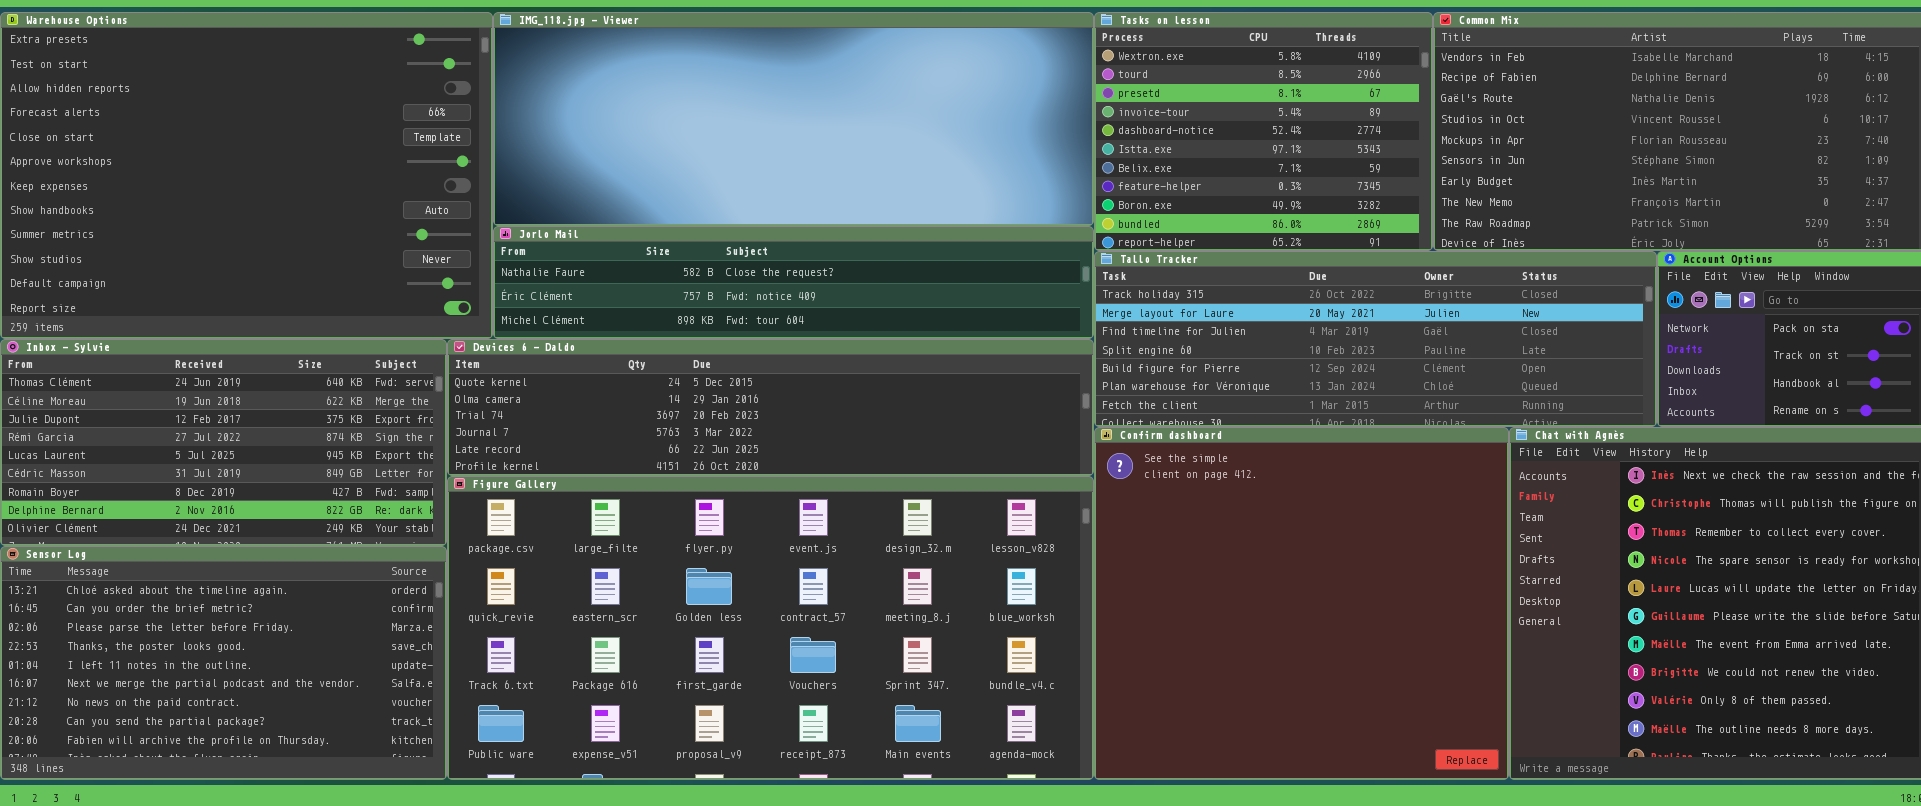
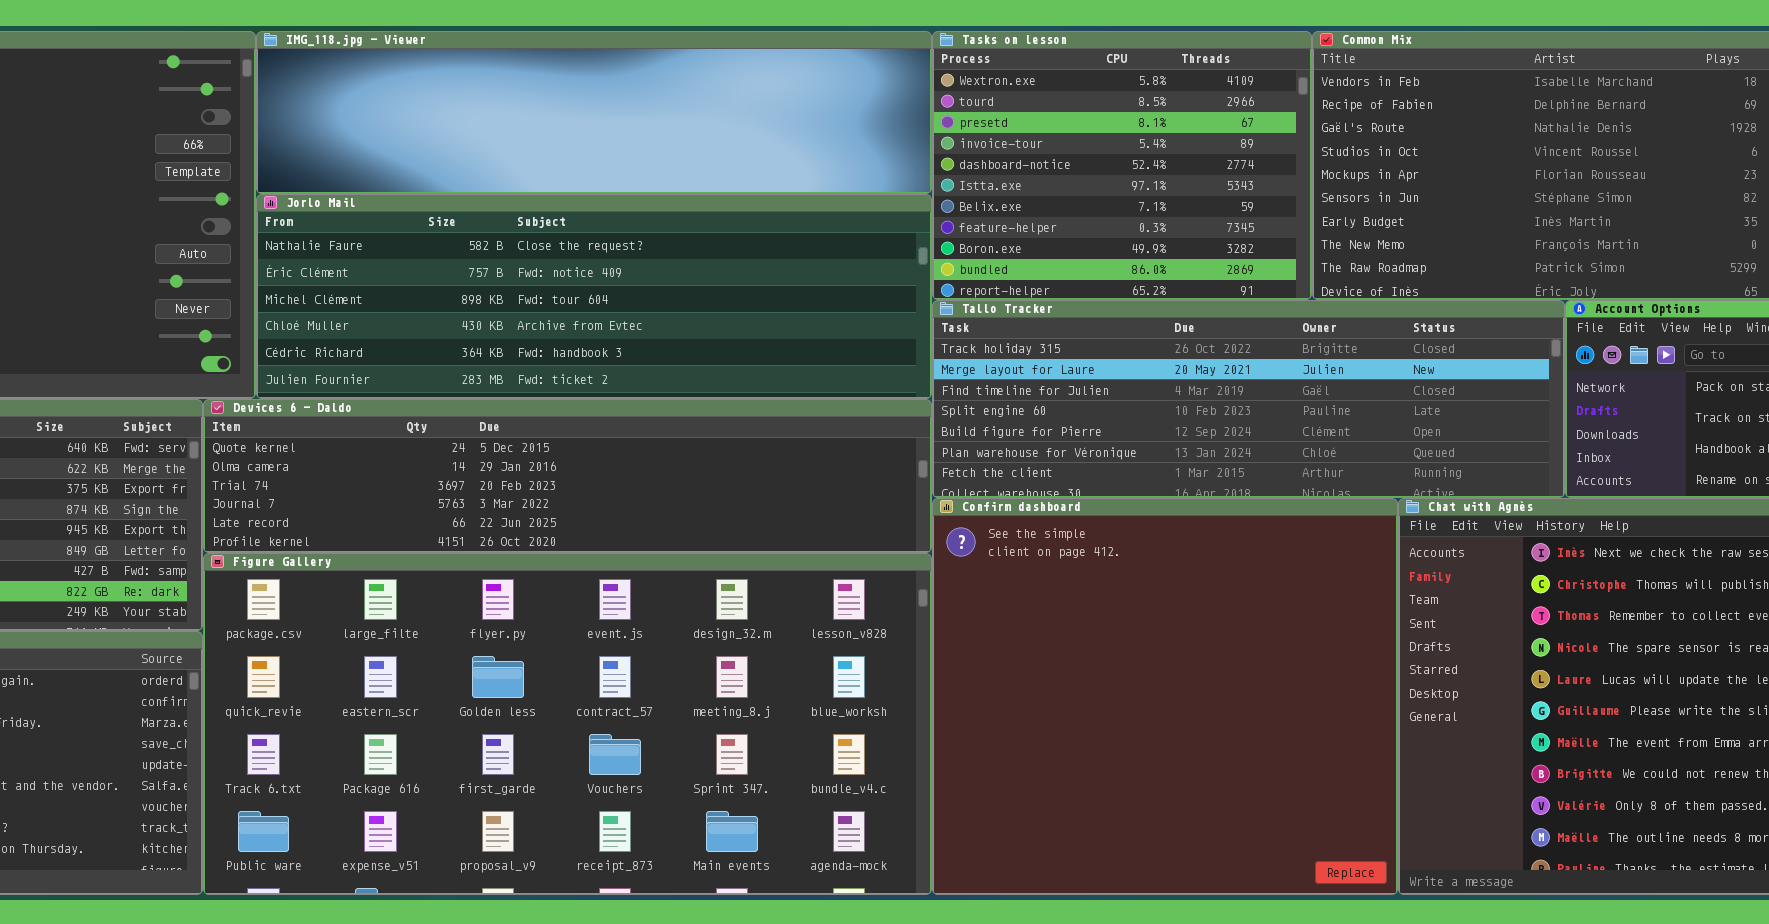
IMG_118.jpg - Viewer: [493,12,1094,226] -> [256,31,932,194], resized
Jorlo Mail: [493,226,1094,339] -> [256,194,932,399], resized

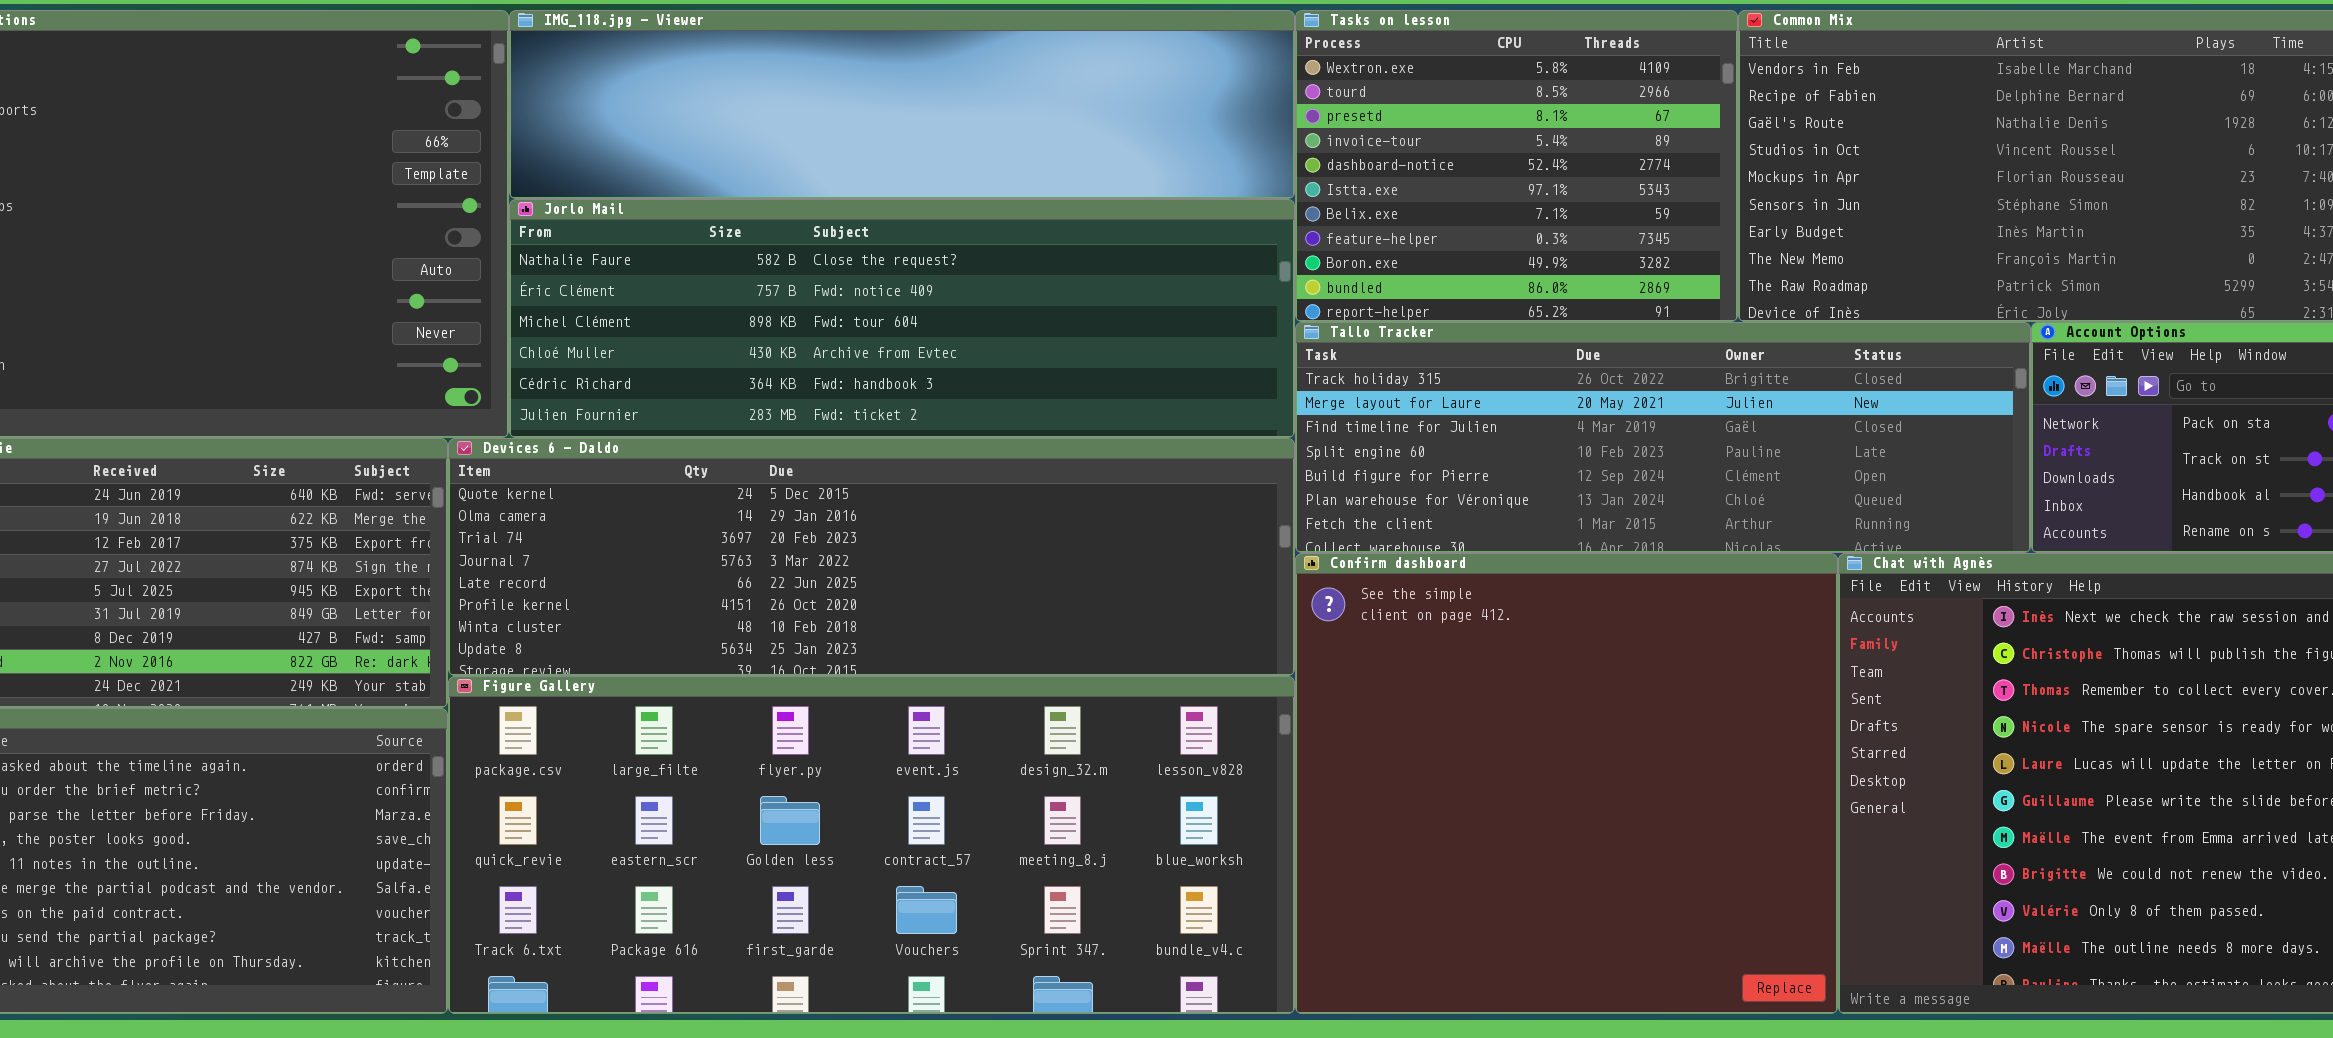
Devices 6 - Daldo: [203,399,932,553] -> [448,438,1295,676], resized
Figure Gallery: [203,553,932,895] -> [448,676,1295,1014], resized

